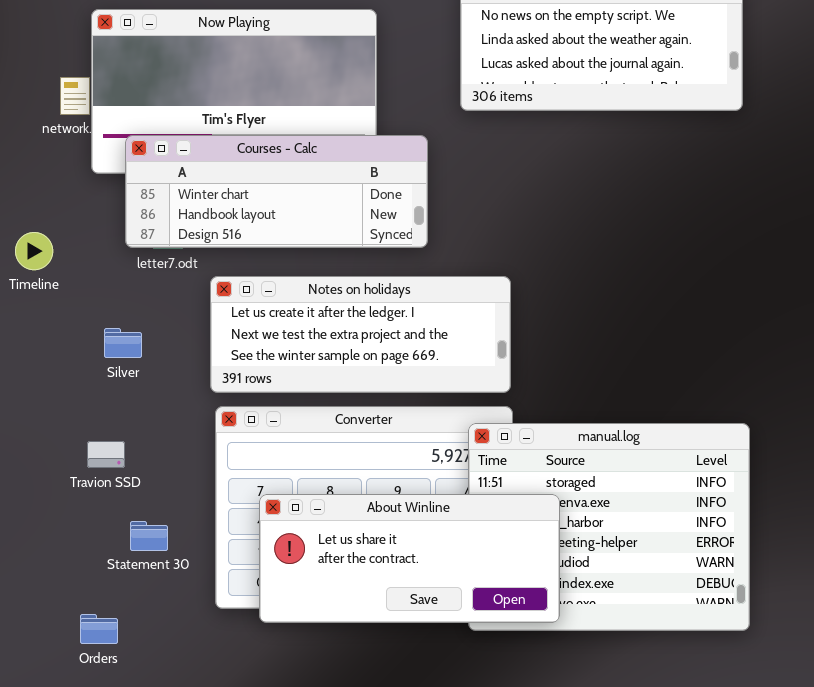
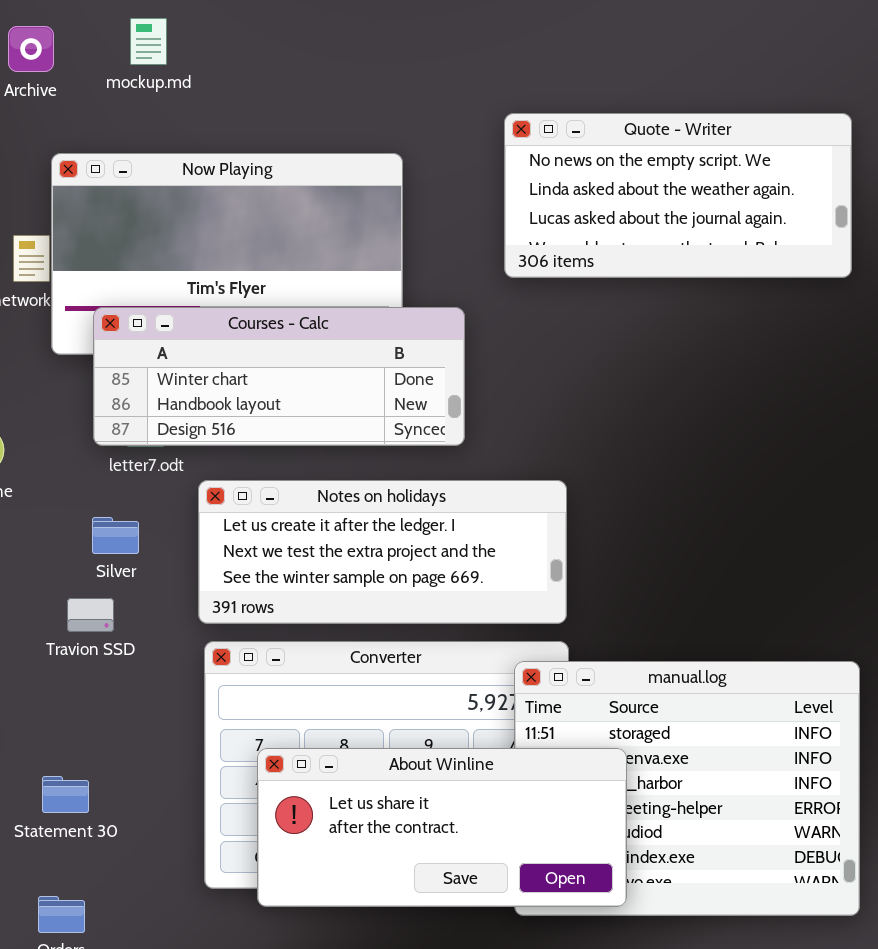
Silver: [104,328,142,358] -> [92,517,139,554], moved
Travion SSD: [87,441,125,468] -> [67,598,114,632], moved
Statement 30: [130,521,168,551] -> [42,776,89,813], moved

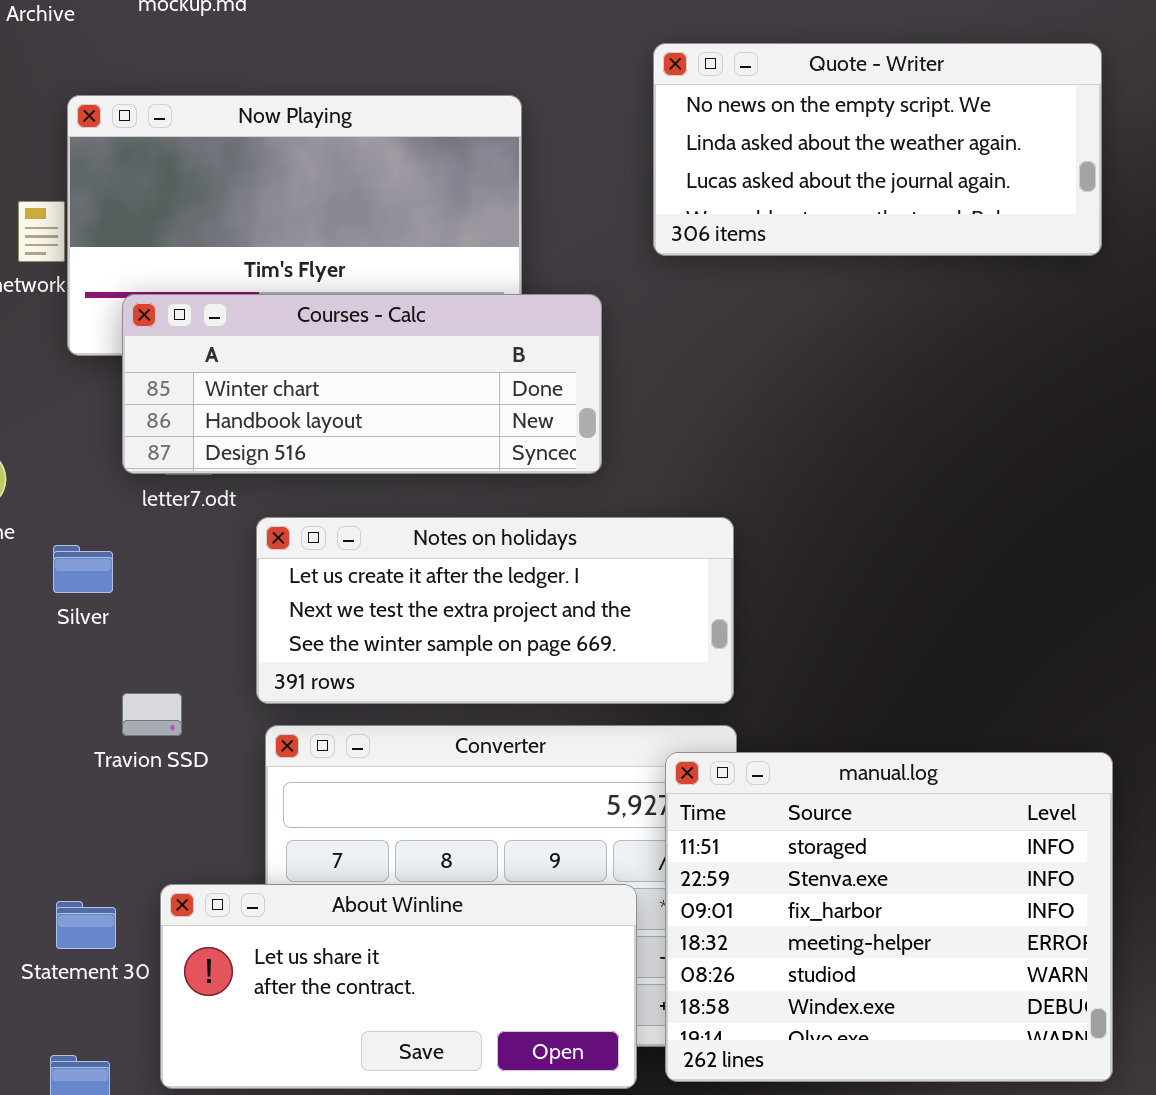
Silver: [92,517,139,554] -> [53,545,113,593], moved
Travion SSD: [67,598,114,632] -> [122,693,182,736], moved
About Winline: [257,748,627,907] -> [160,884,637,1089], moved

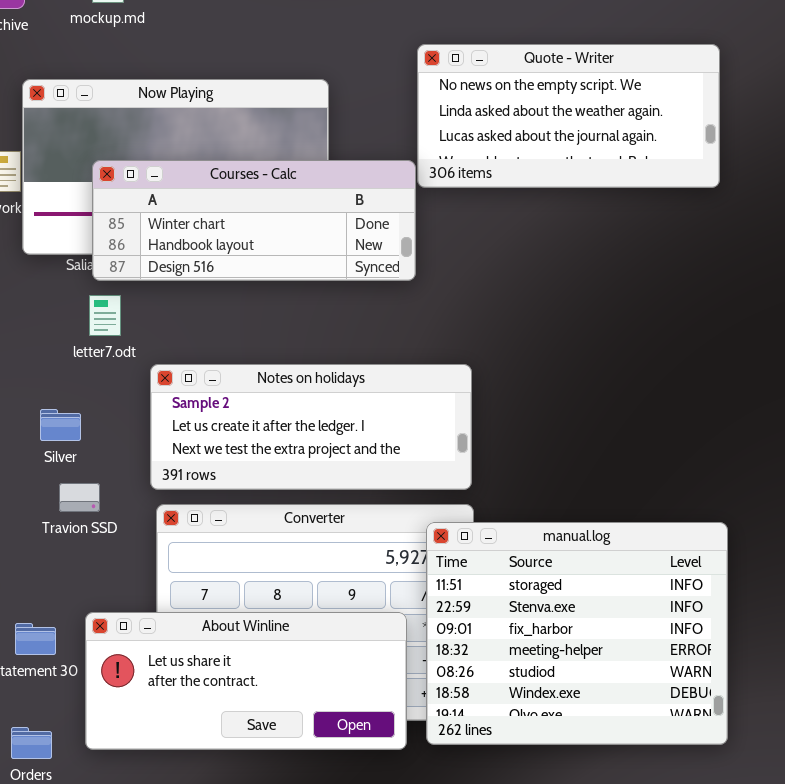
Courses - Calc: [122,294,602,474] -> [92,160,416,281], moved
Notes on holidays: [256,517,734,704] -> [150,364,472,490], scrolled up 1 row
Silver: [53,545,113,593] -> [40,409,81,441], moved

